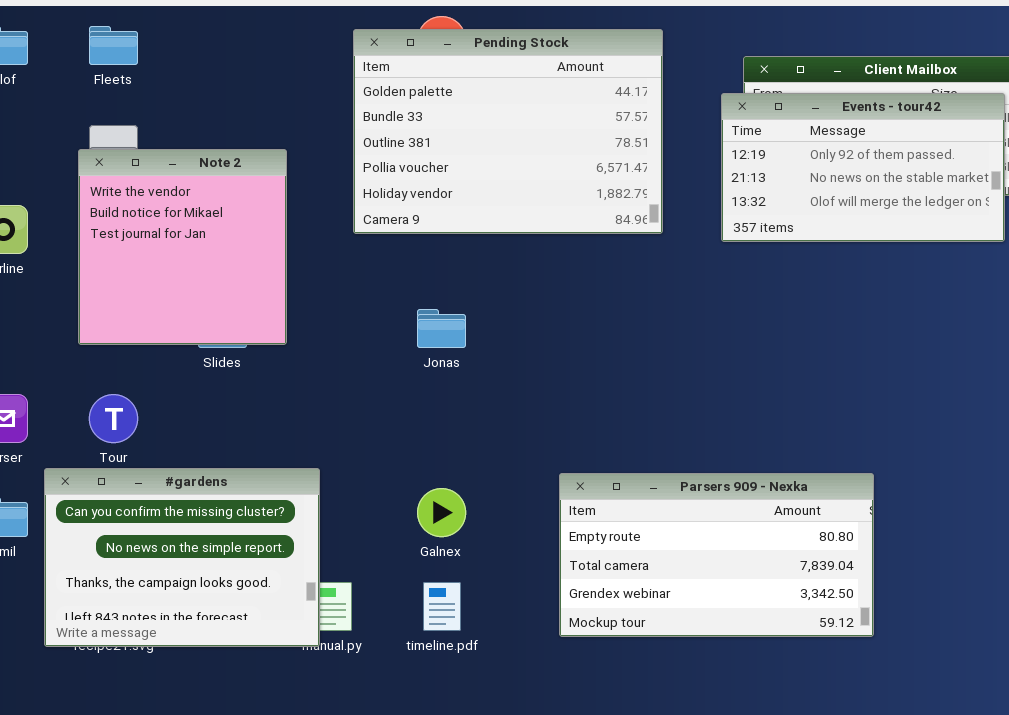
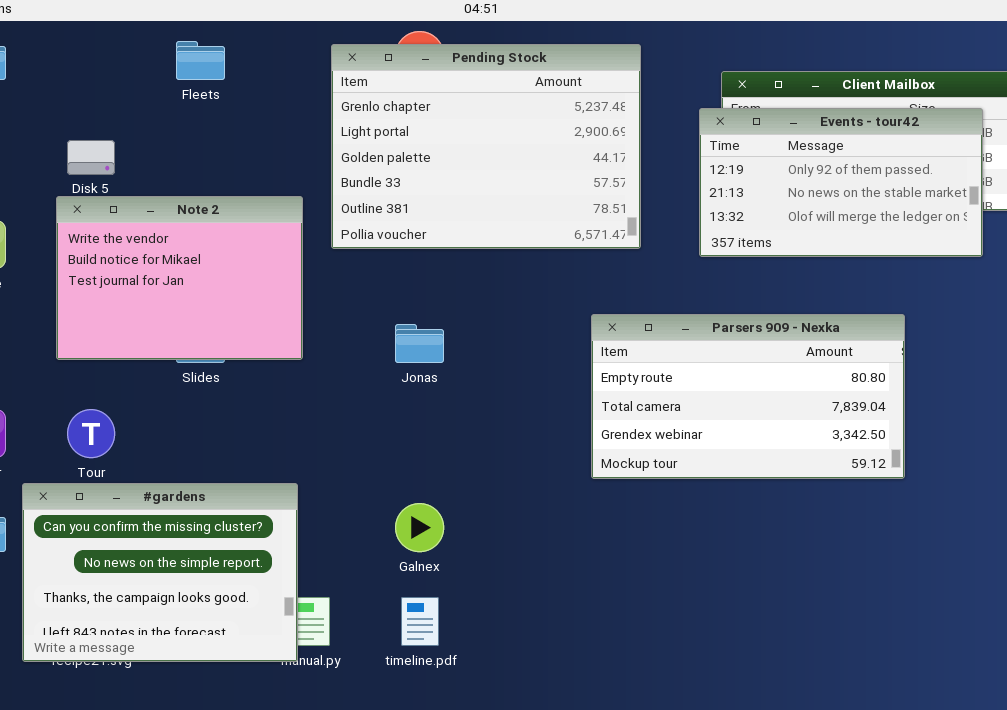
Fleets: [89,26,138,65] -> [176,41,225,80], moved
Pending Stock: [353,29,663,234] -> [331,44,641,249], scrolled up 2 rows
Note 2: [78,149,287,345] -> [56,196,303,360], resized
Parsers 909 - Nexka: [559,473,874,637] -> [591,314,905,479], moved

